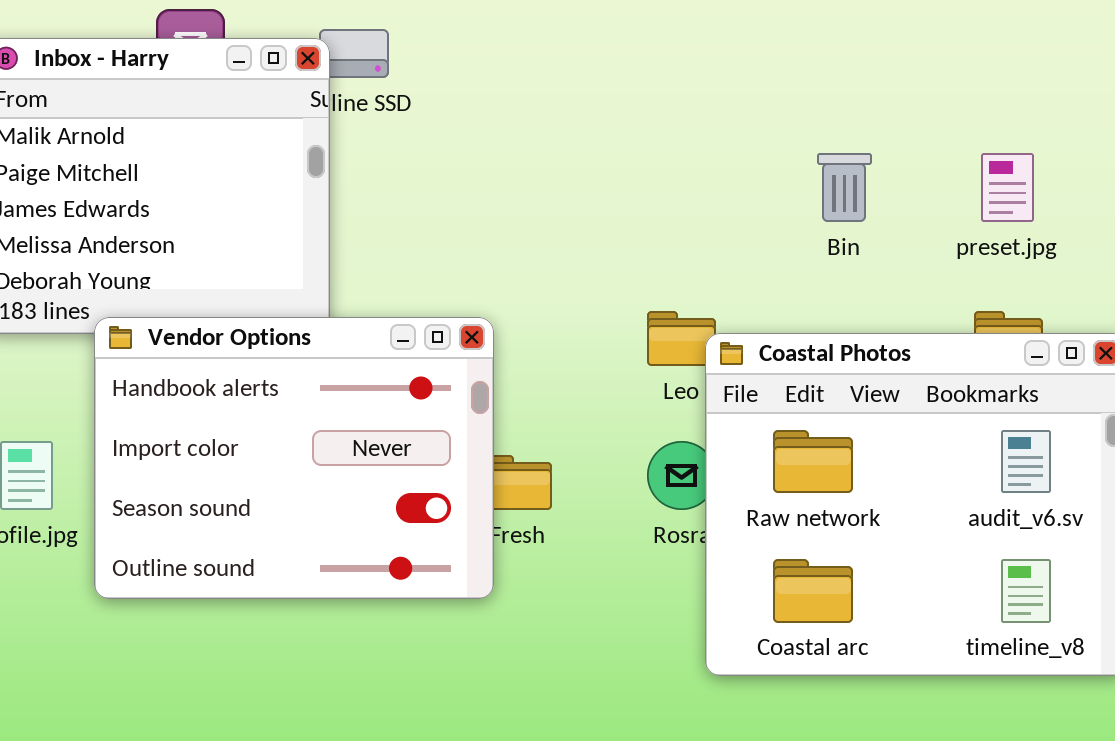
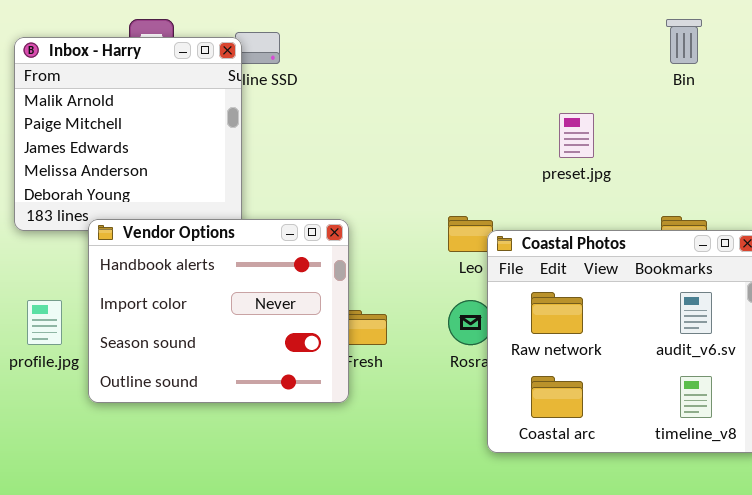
Bin: [817,153,872,222] -> [666,19,702,64], moved
preset.jpg: [981,153,1034,222] -> [559,113,594,158], moved

